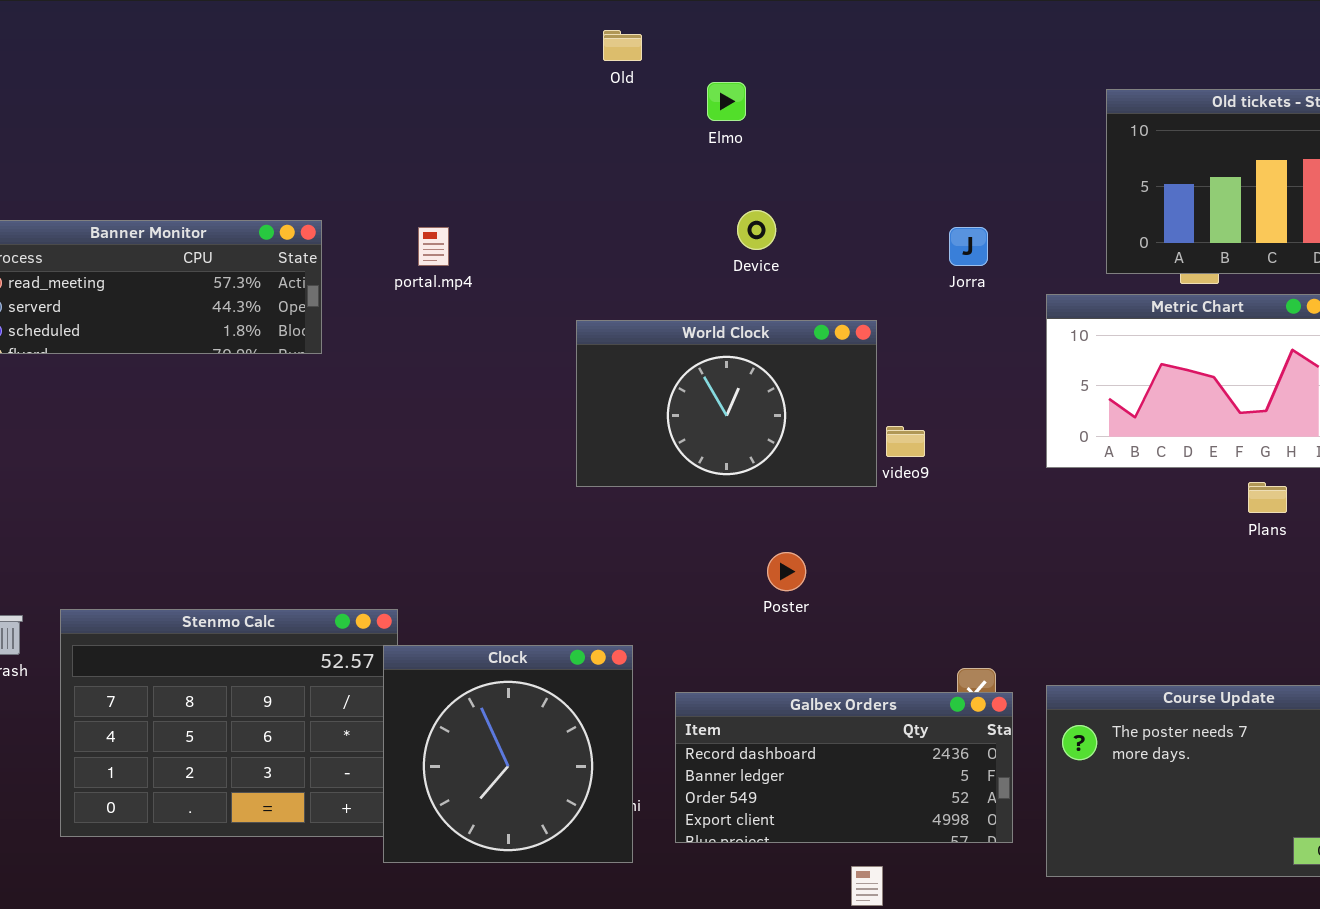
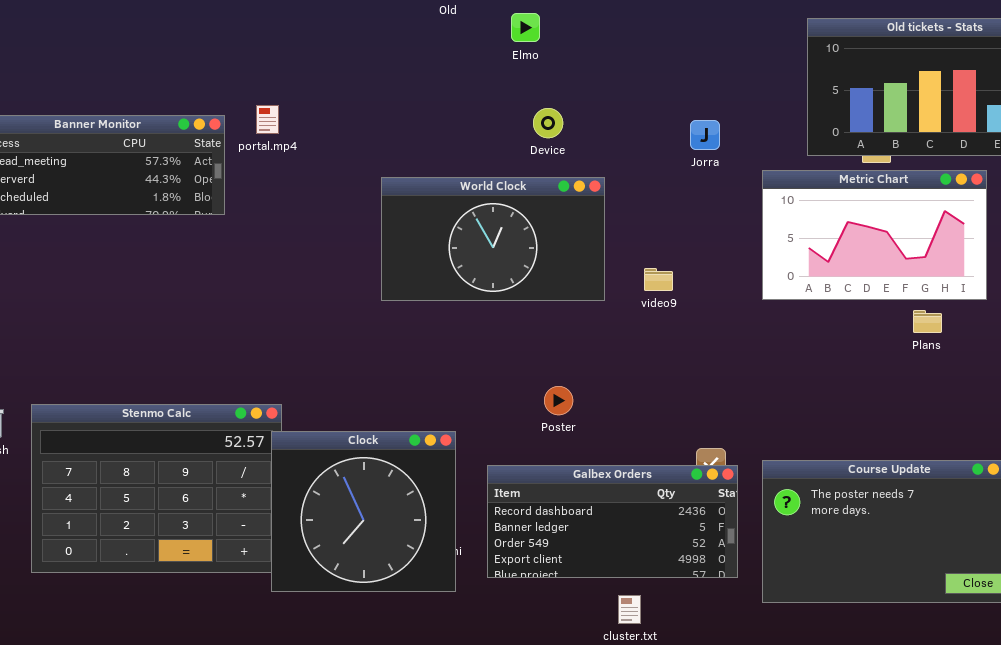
portal.mp4: [418,227,449,266] -> [256,105,279,134], moved
World Clock: [576,320,877,487] -> [381,177,605,301], moved
Poster: [767,552,806,591] -> [544,386,573,415], moved

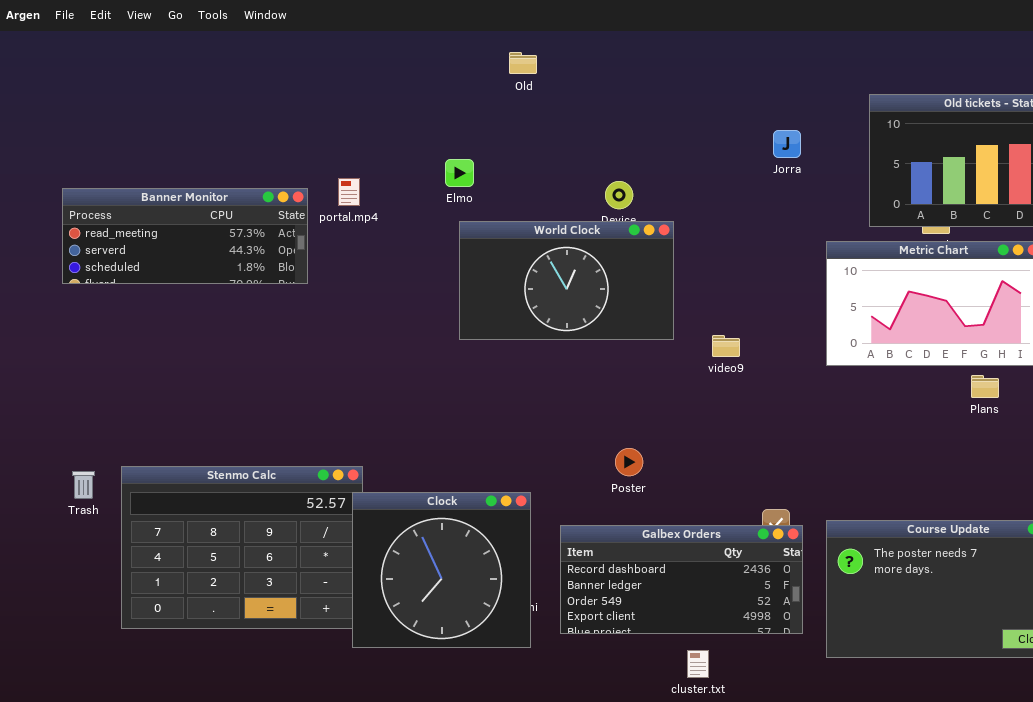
Elmo: [511,13,540,42] -> [445,159,474,187], moved
Jorra: [690,120,720,150] -> [773,130,801,158], moved
World Clock: [381,177,605,301] -> [459,221,674,340], moved

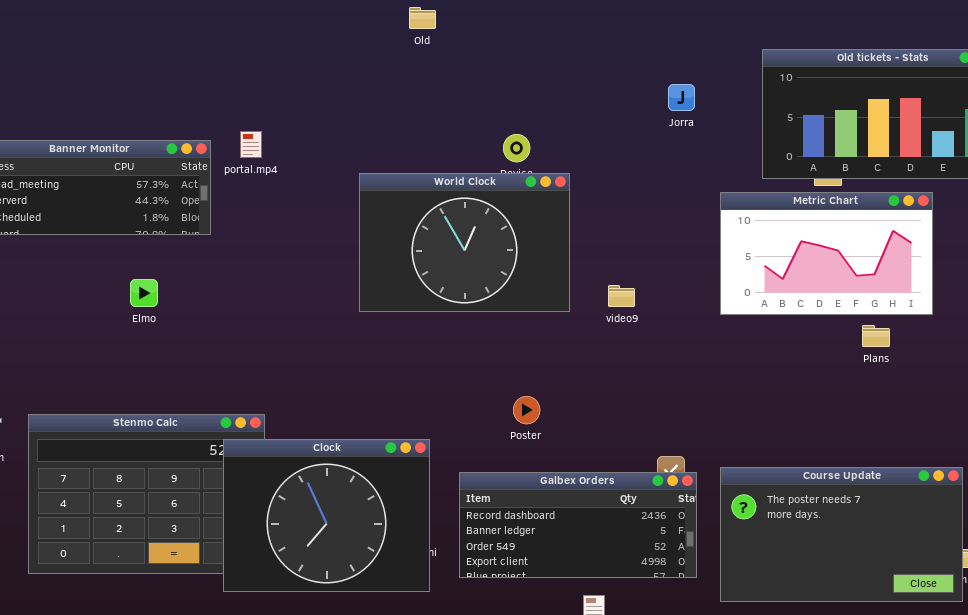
Elmo: [445,159,474,187] -> [130,279,158,307], moved
World Clock: [459,221,674,340] -> [359,173,570,312], resized
Clock: [352,492,531,648] -> [223,439,430,592], resized

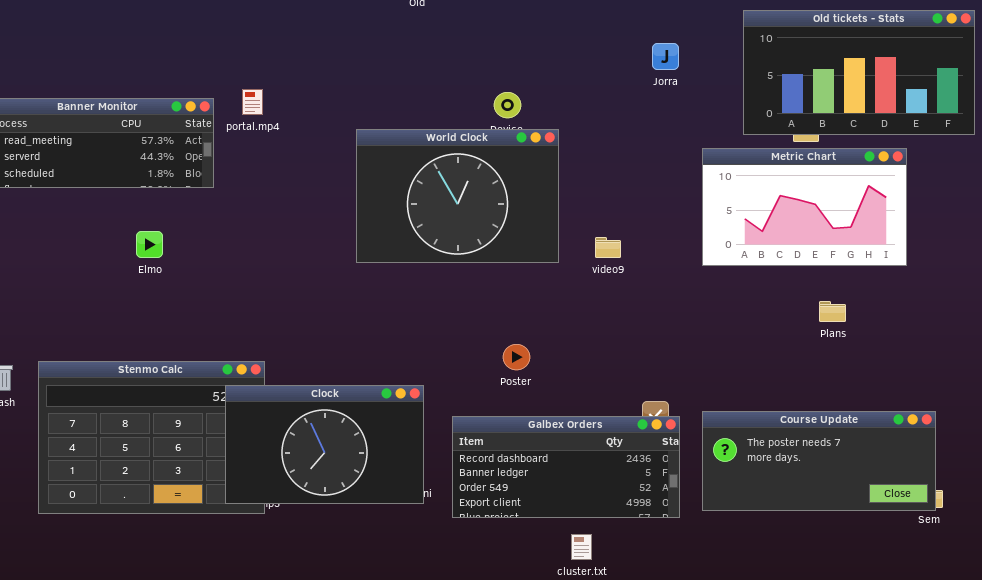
Plans: [862,325,890,347] -> [819,301,846,322], moved
Clock: [223,439,430,592] -> [225,385,424,504], resized
Course Update: [720,467,963,602] -> [702,411,936,511], resized

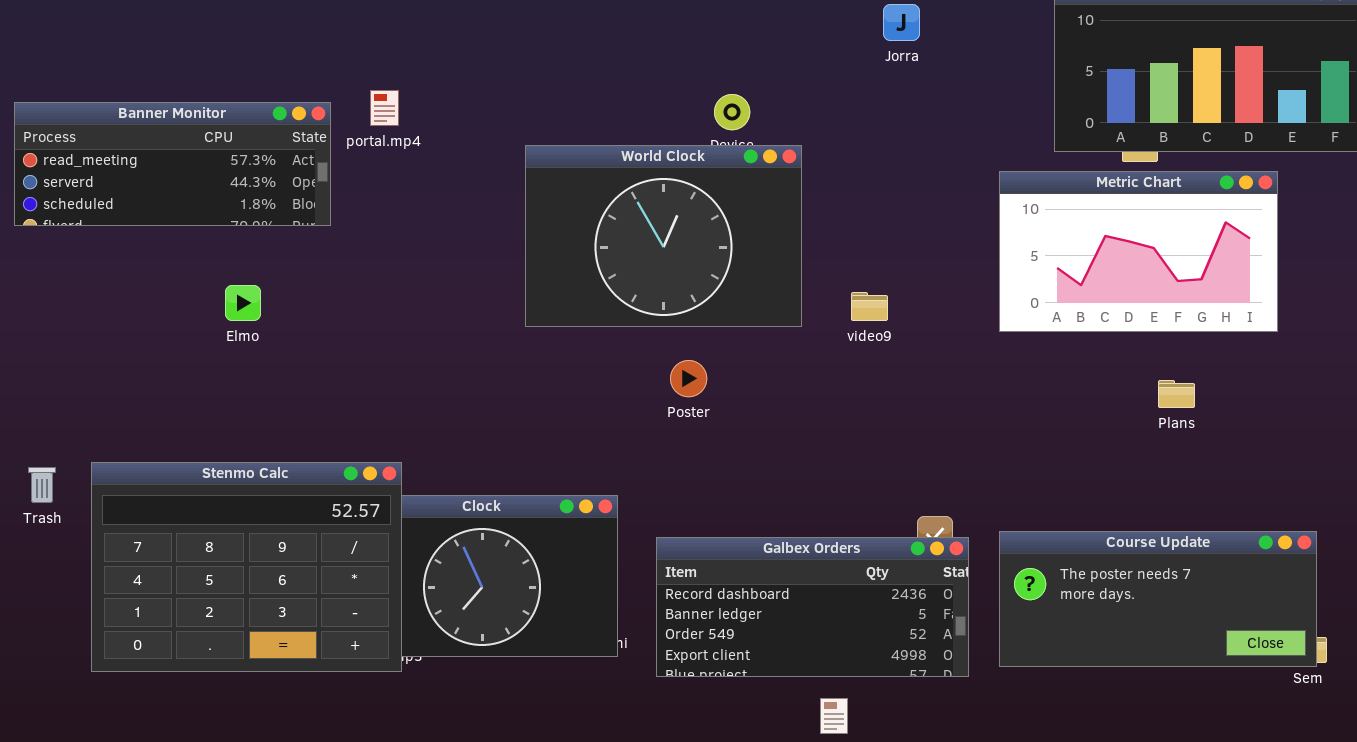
Jorra: [652,43,679,70] -> [883,4,920,41], moved
Poster: [503,344,530,370] -> [670,360,707,397], moved
Stenmo Calc: [38,361,265,514] -> [91,462,402,672], raised

